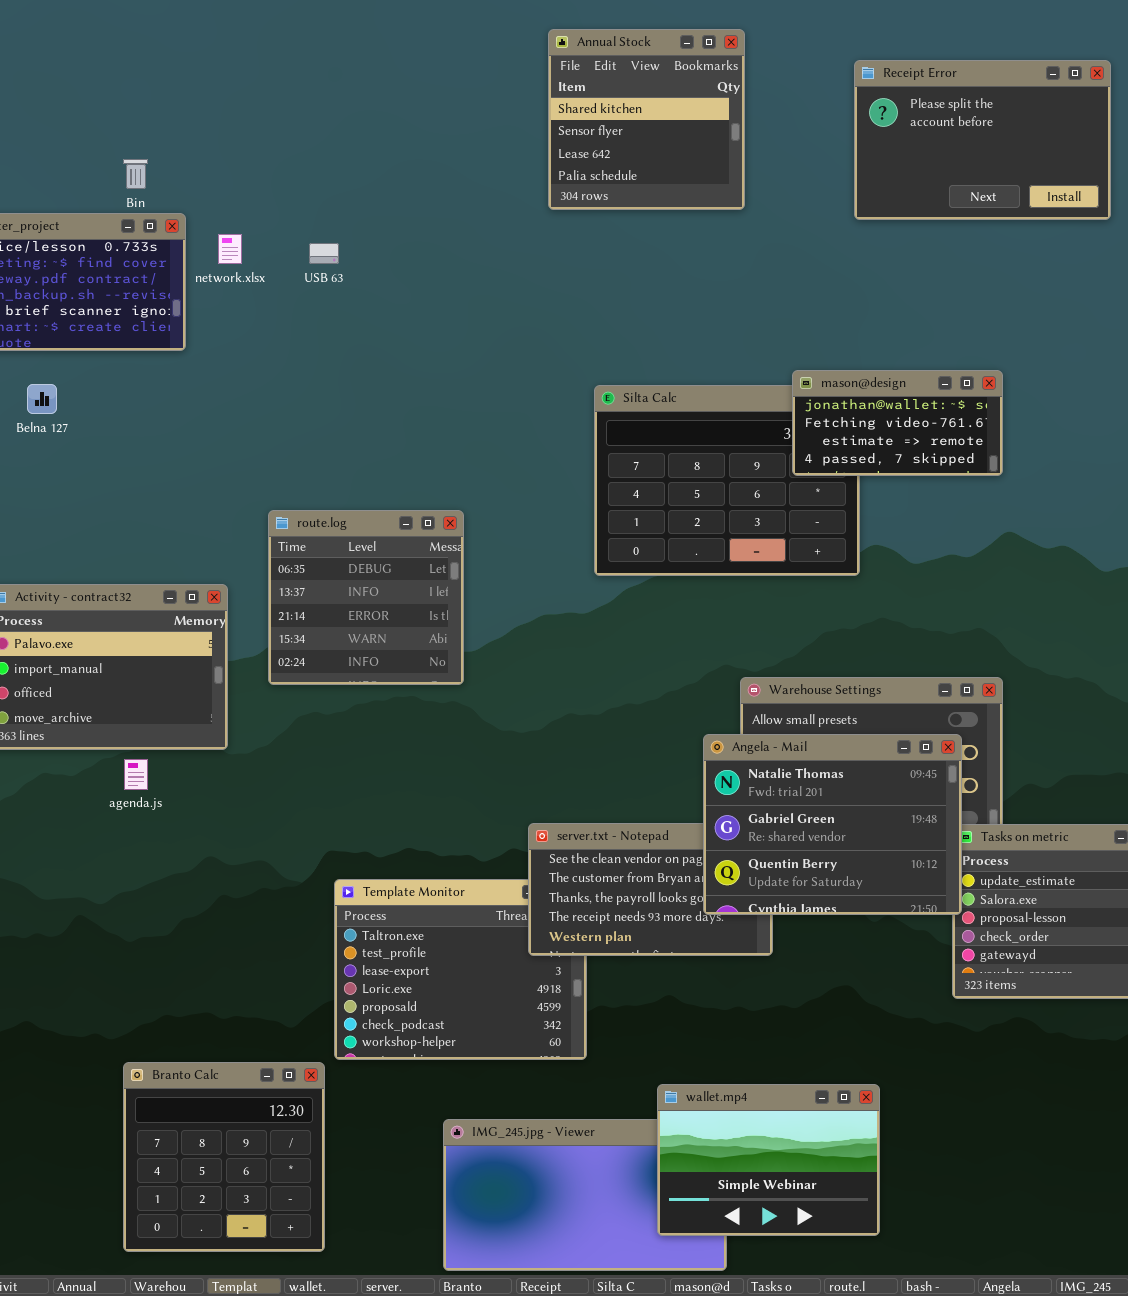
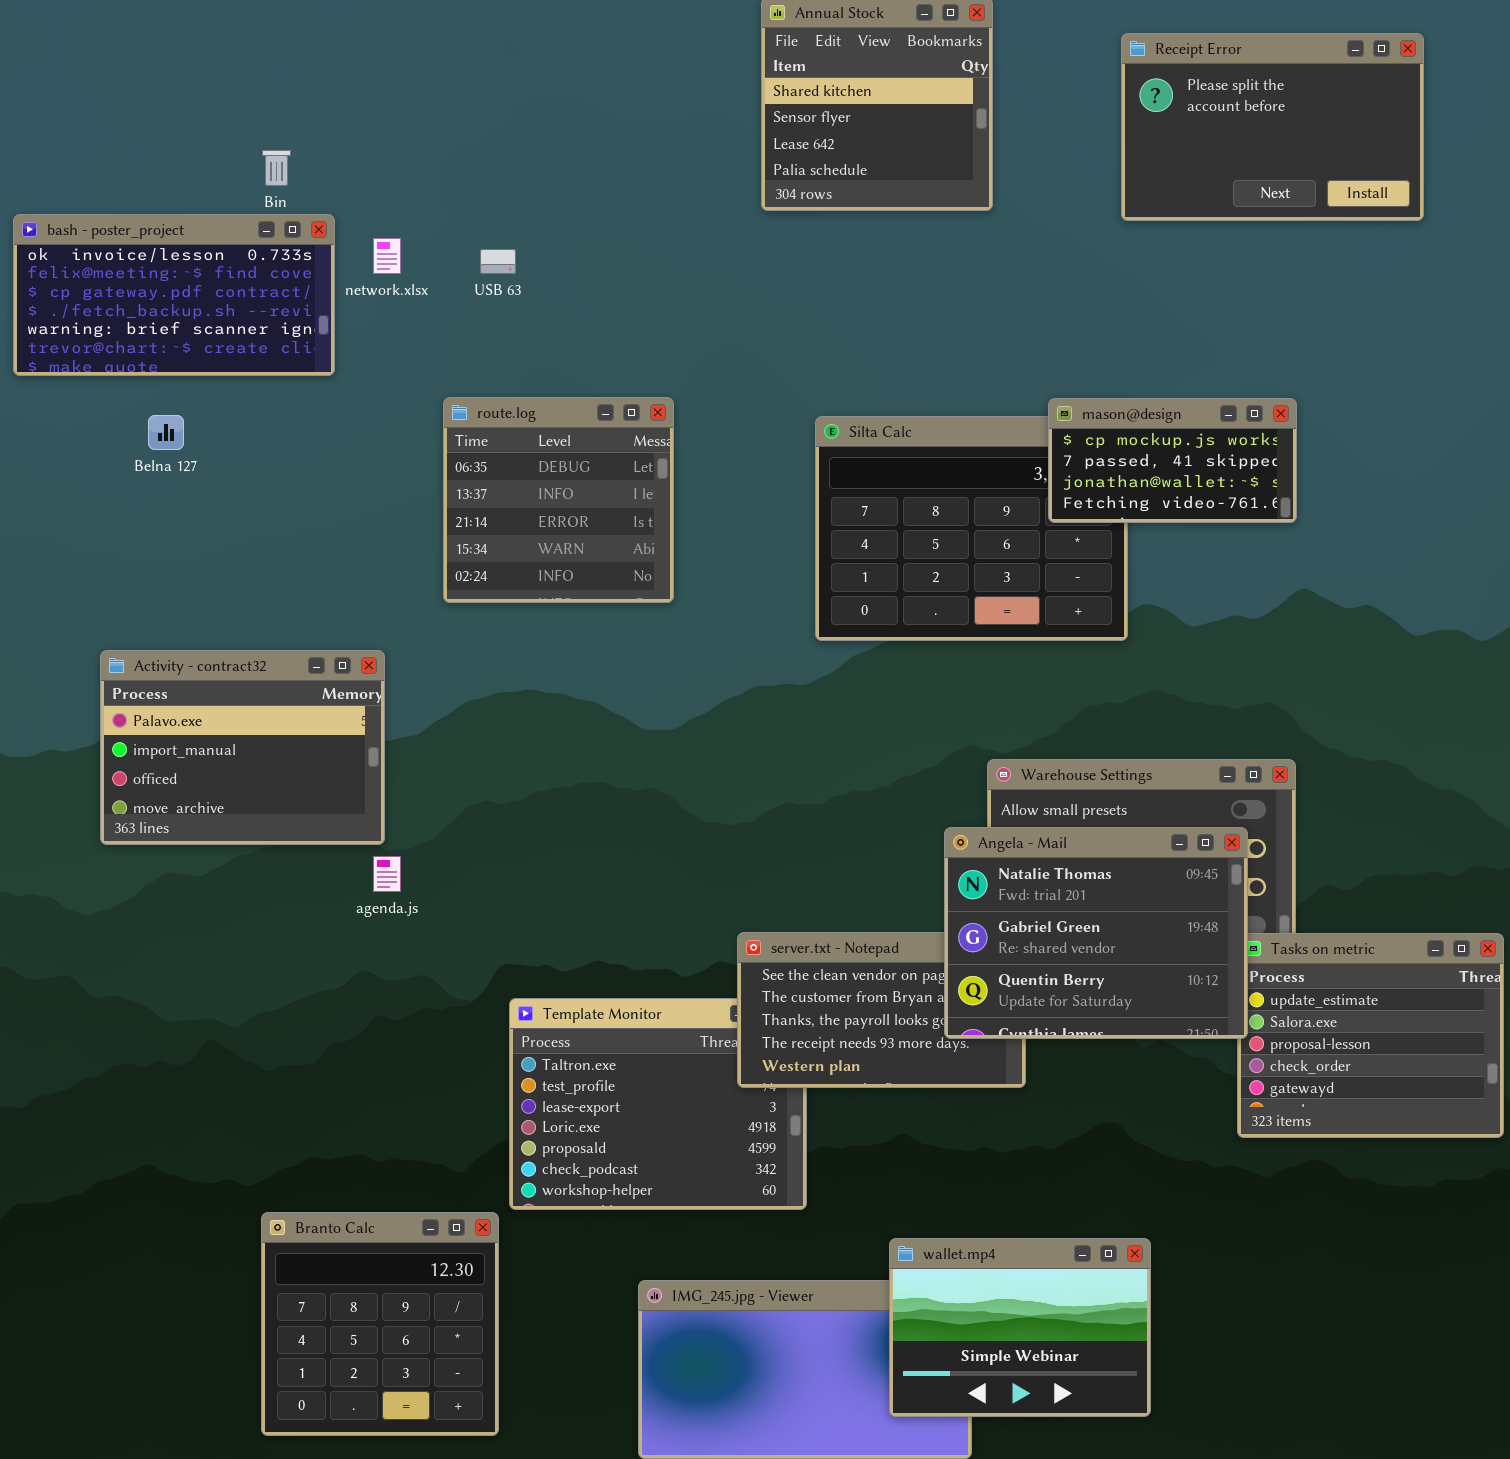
mason@design: [792,370,1003,476] -> [1048,398,1297,523], scrolled up 2 rows
route.log: [268,510,464,685] -> [443,397,674,603], moved
agenda.js: [124,759,148,790] -> [373,856,401,892], moved

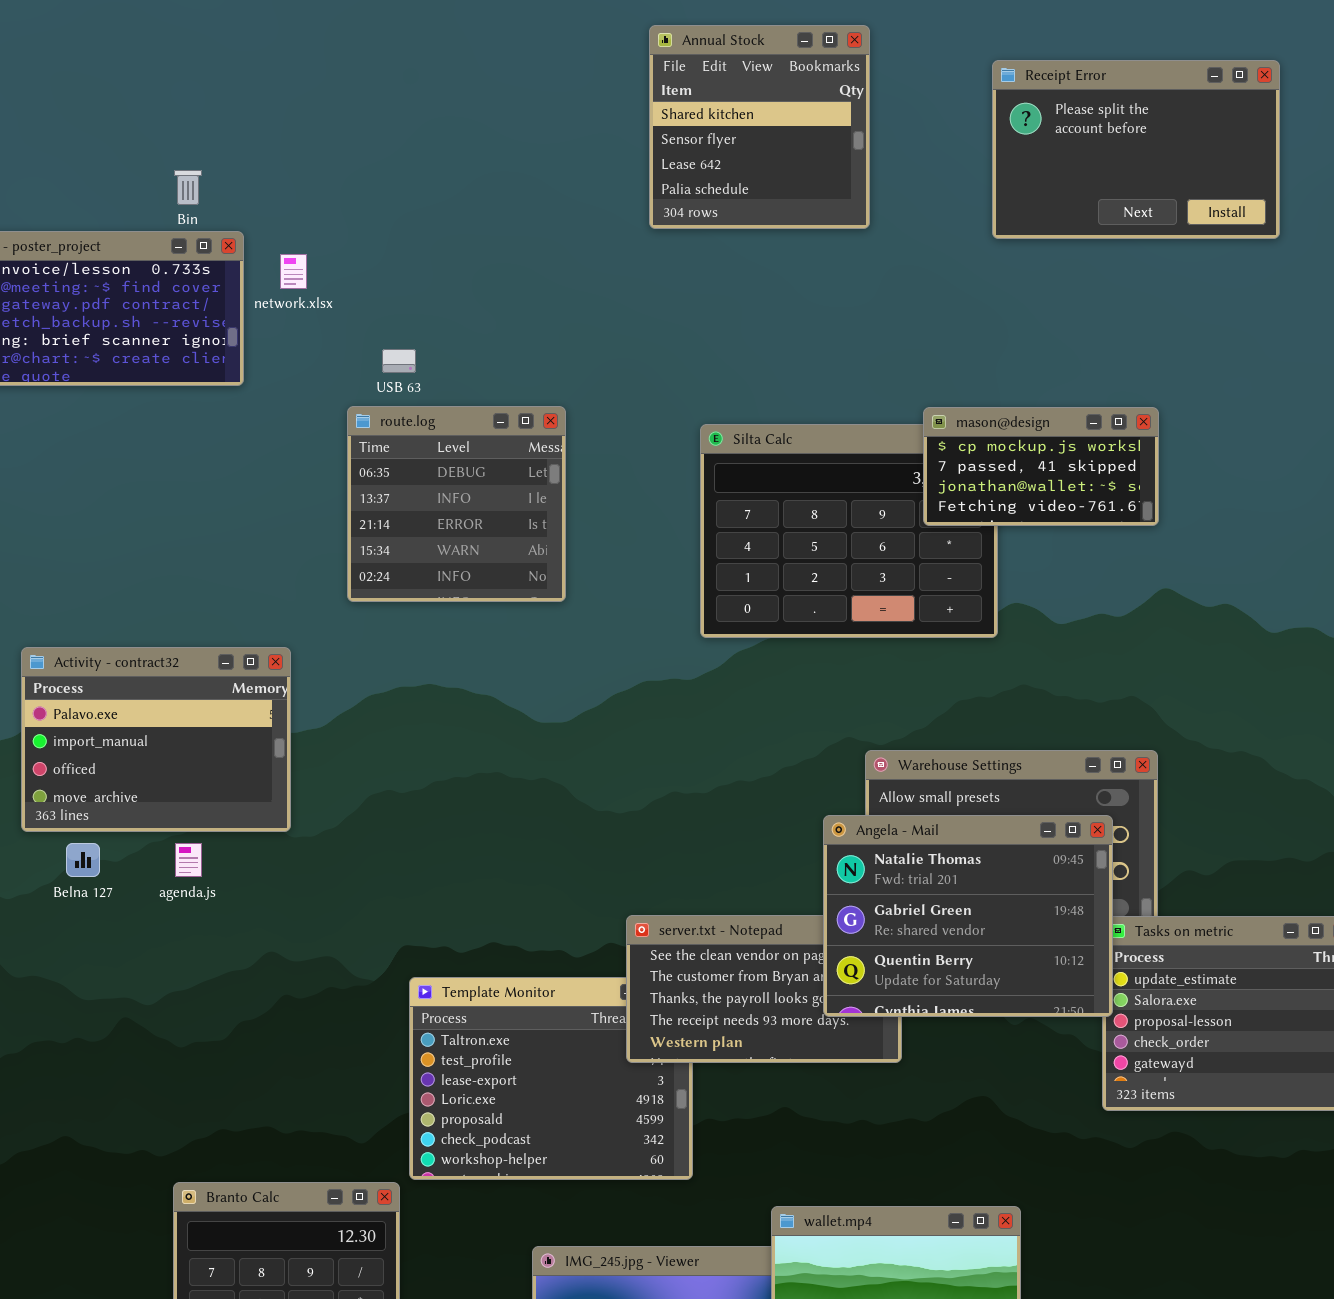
USB 63: [480,249,516,274] -> [382,349,416,373], moved
Belna 127: [148,415,184,450] -> [66,843,100,877], moved
agenda.js: [373,856,401,892] -> [175,843,202,877], moved

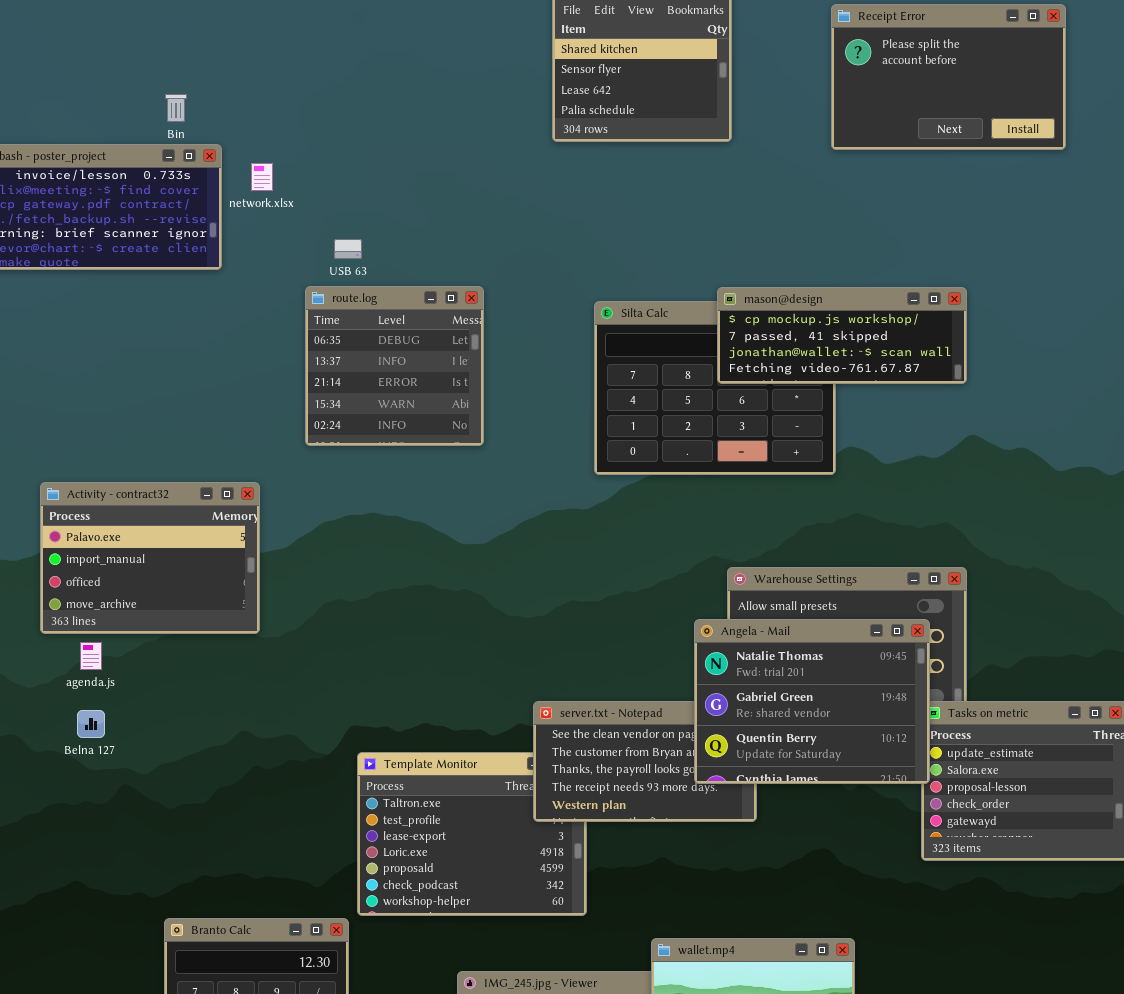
mason@design: [923,407,1159,526] -> [717,287,967,384], resized
Belna 127: [66,843,100,877] -> [77,710,105,738], moved
agenda.js: [175,843,202,877] -> [80,642,102,670], moved

